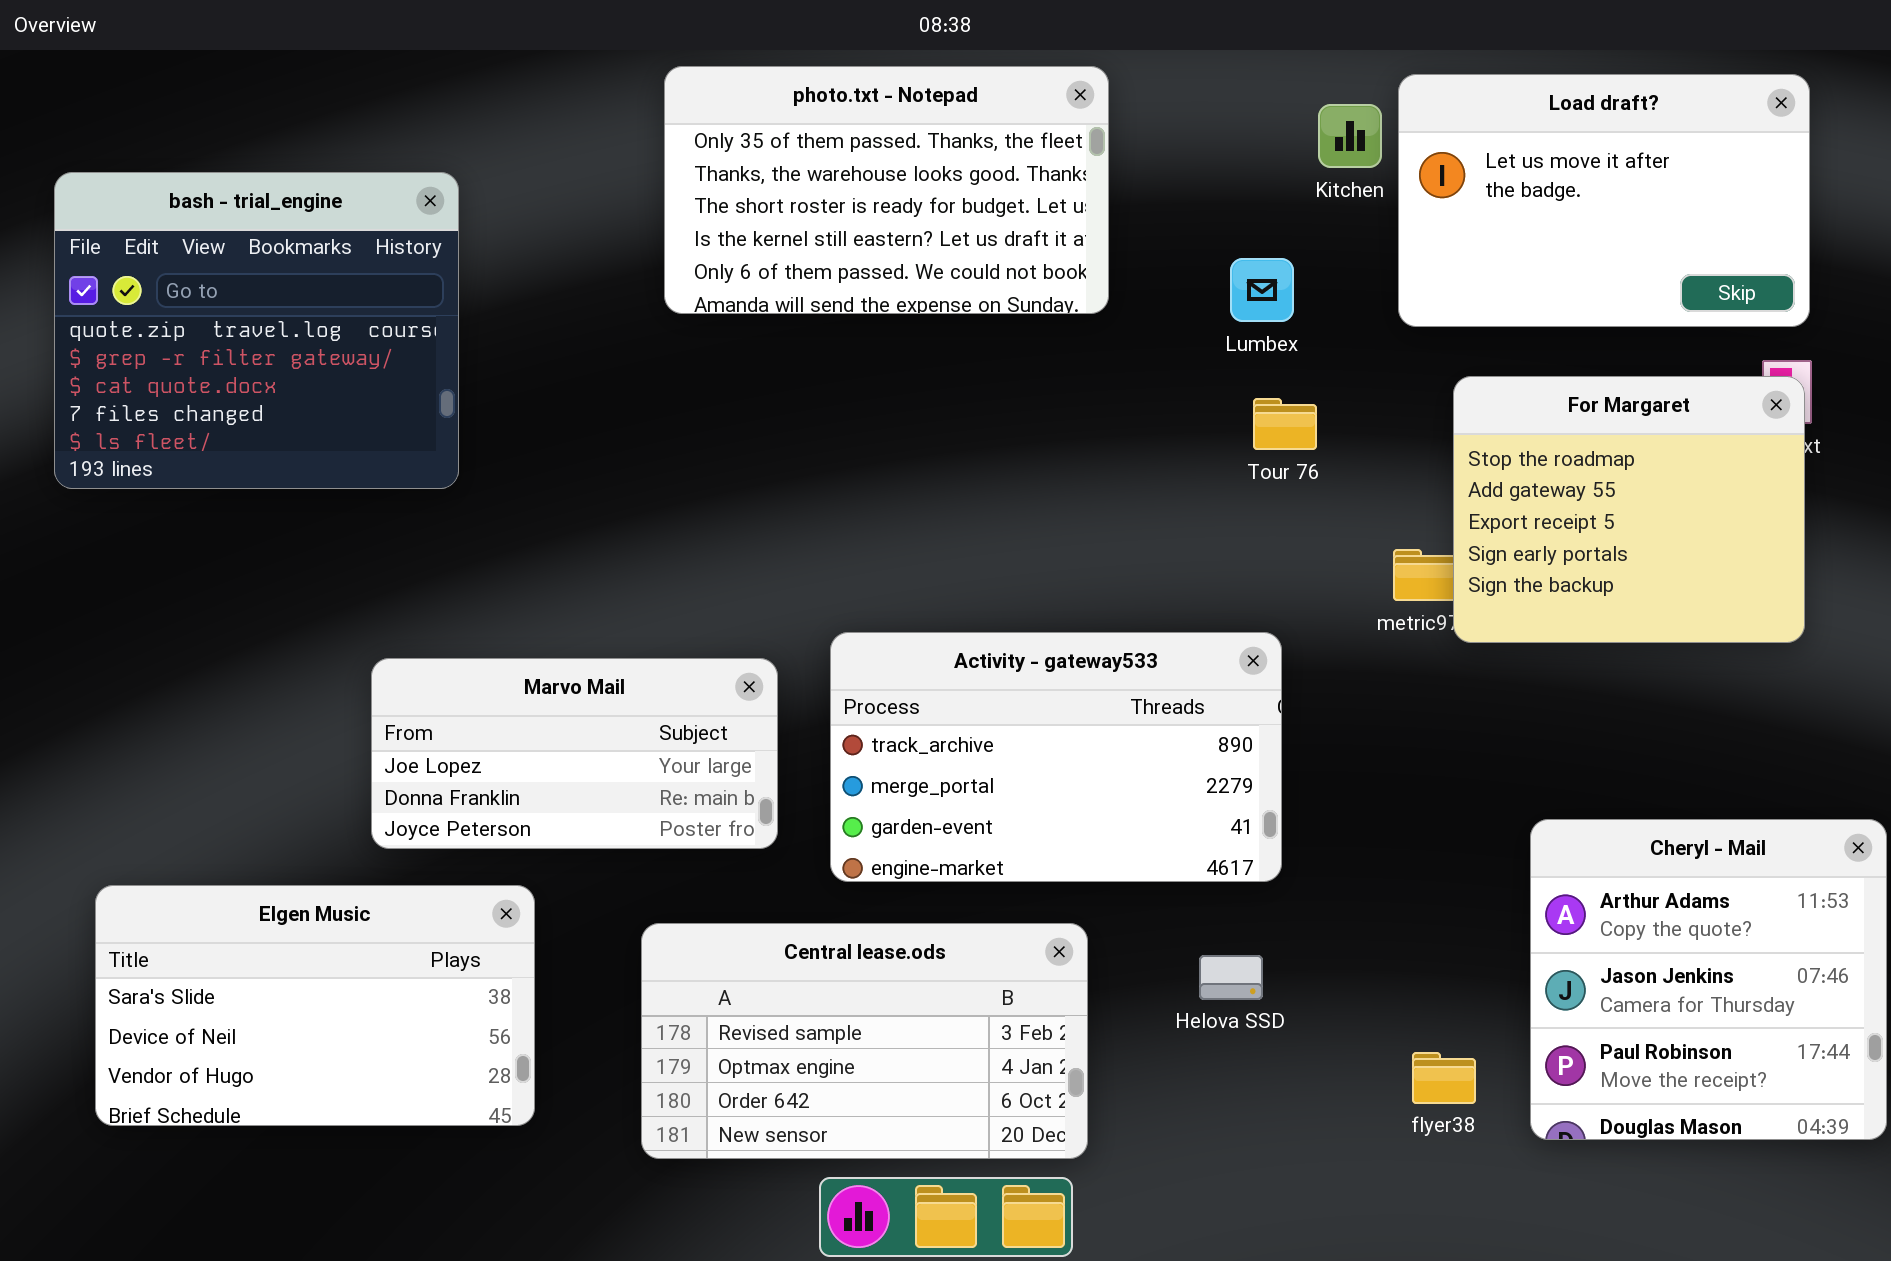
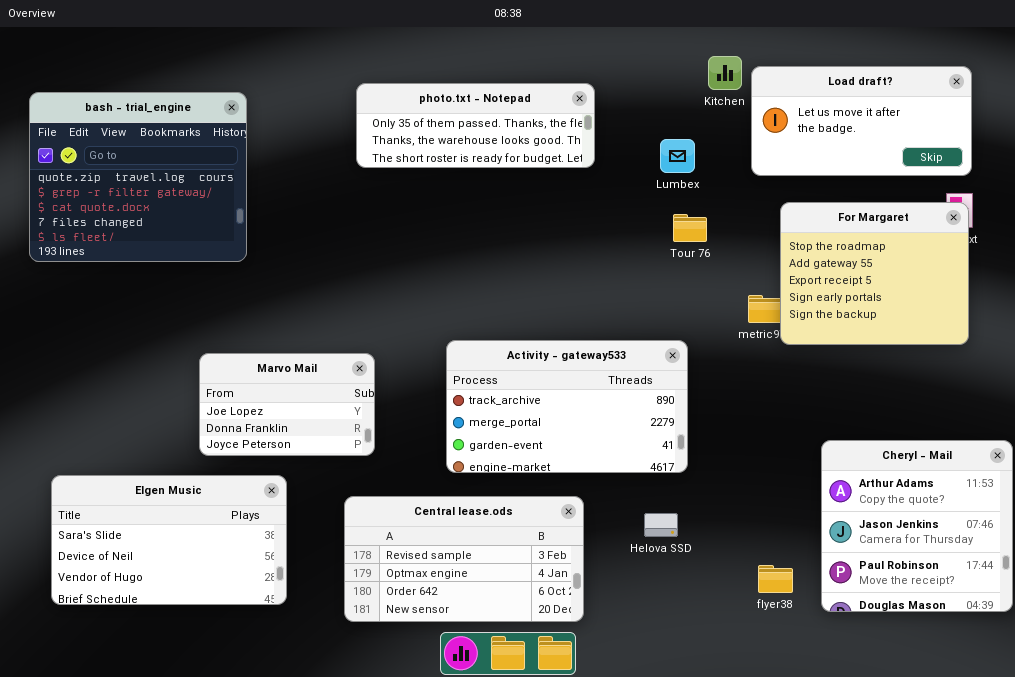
photo.txt - Notepad: [664,66,1109,314] -> [356,83,595,168], resized
Load draft?: [1398,74,1810,327] -> [751,66,972,176], resized
Marvo Mail: [371,658,778,849] -> [199,353,375,456], resized

